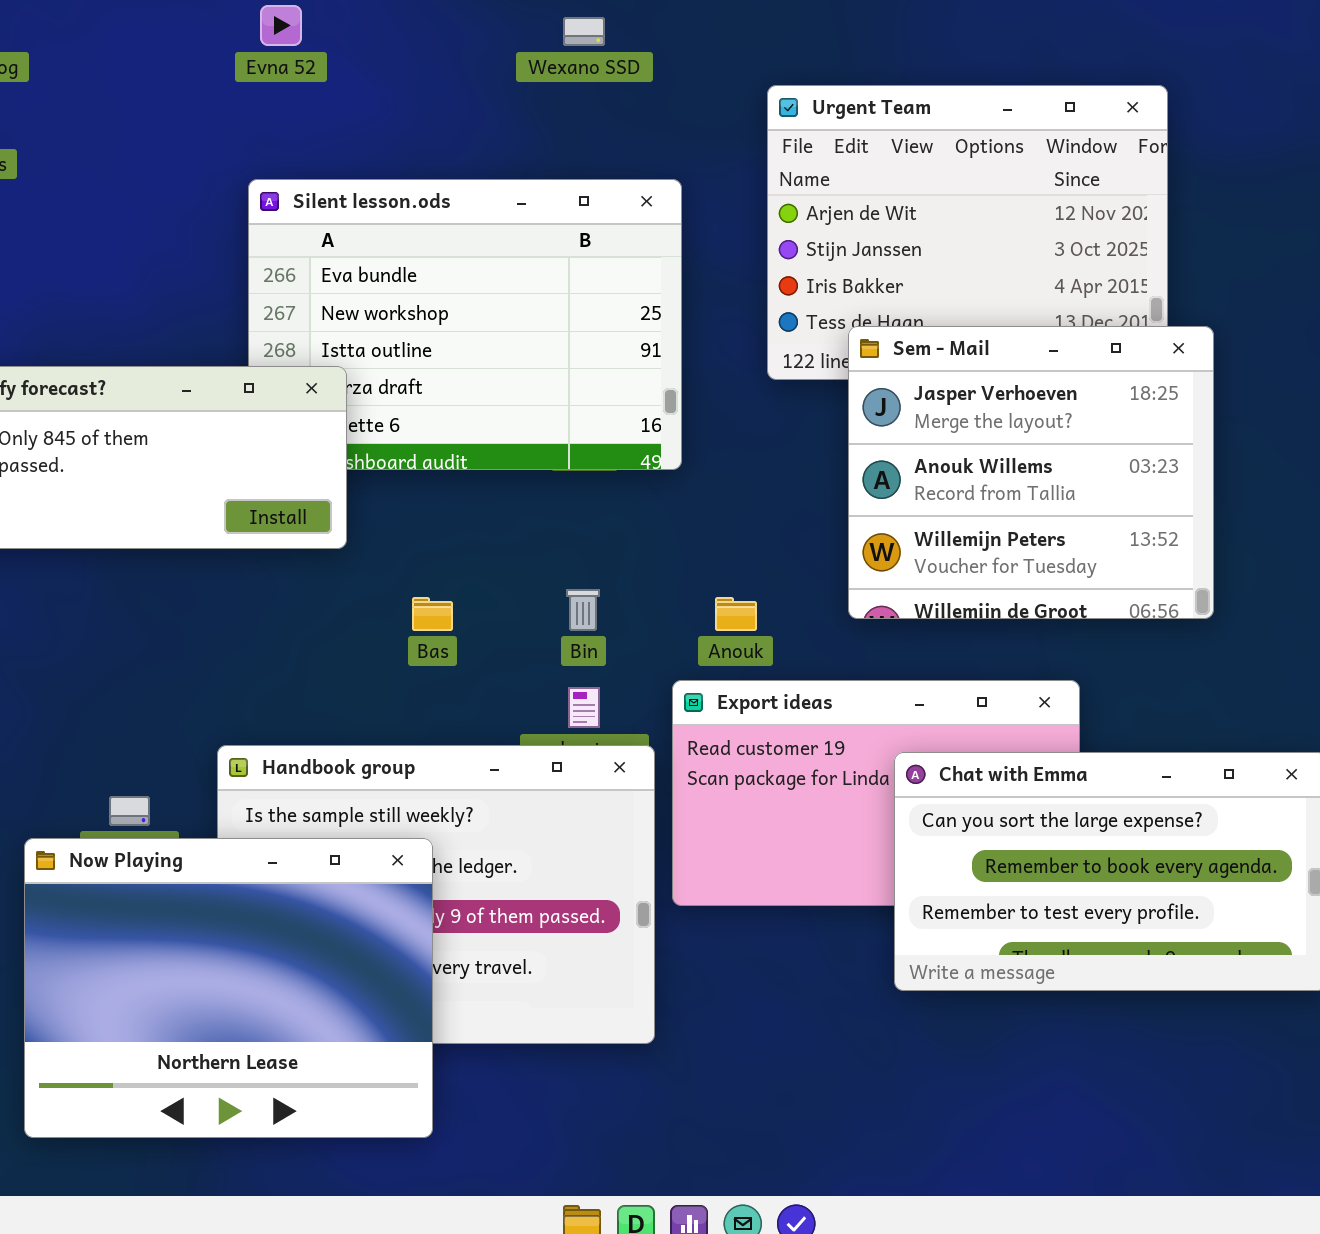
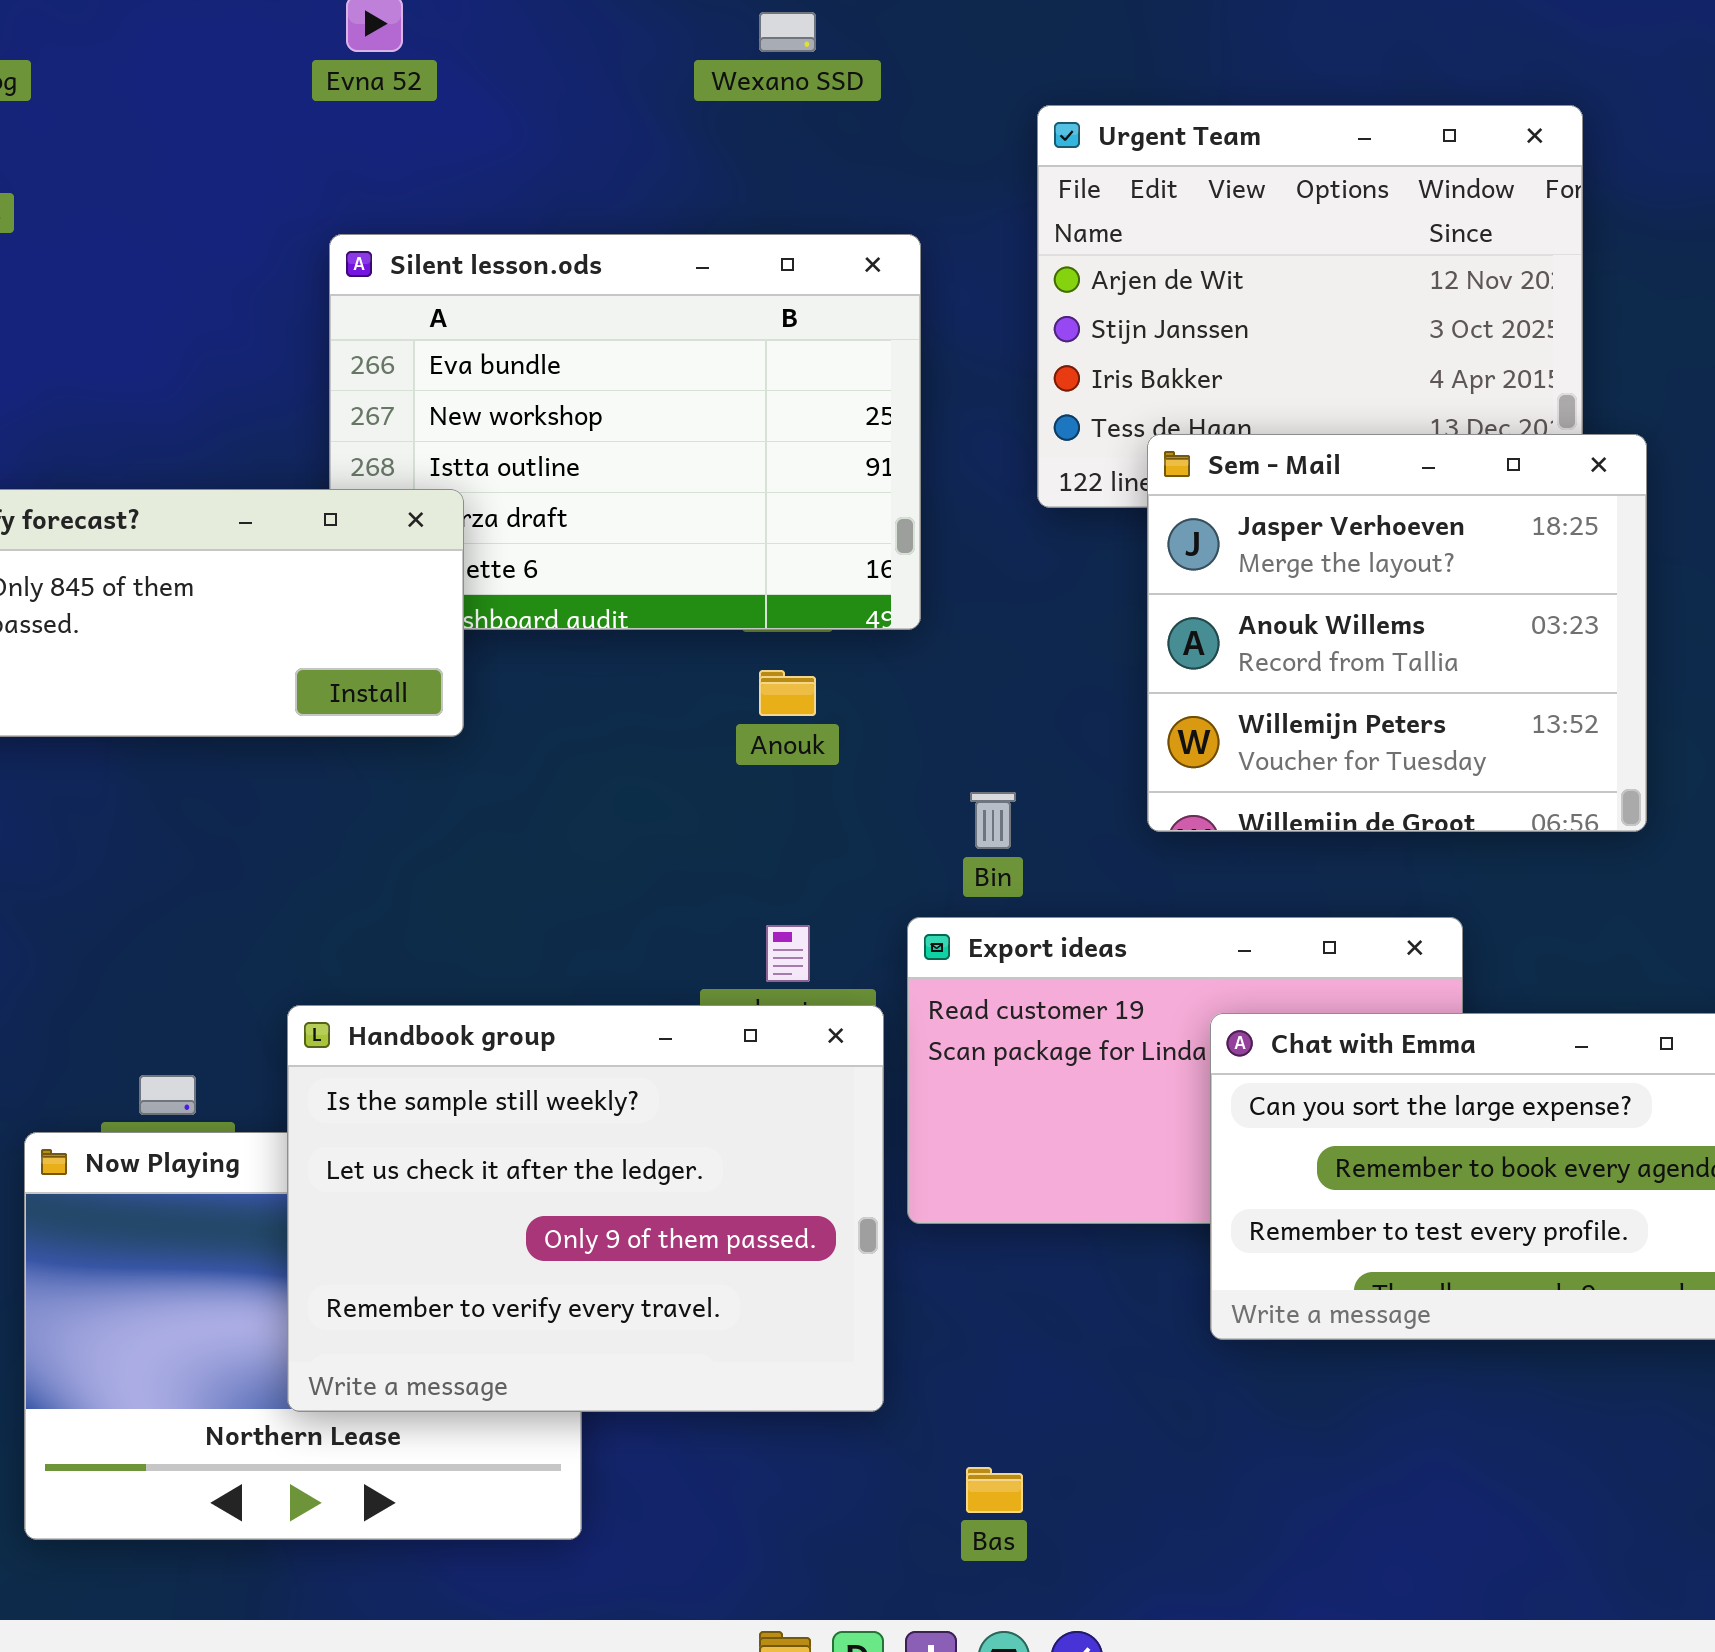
Bin: [566,589,600,631] -> [970,792,1016,849], moved
Bas: [412,597,453,631] -> [966,1467,1023,1513], moved
Anouk: [715,597,757,631] -> [759,670,816,716], moved
Handbook group: [217,745,655,1044] -> [287,1005,884,1412], raised

